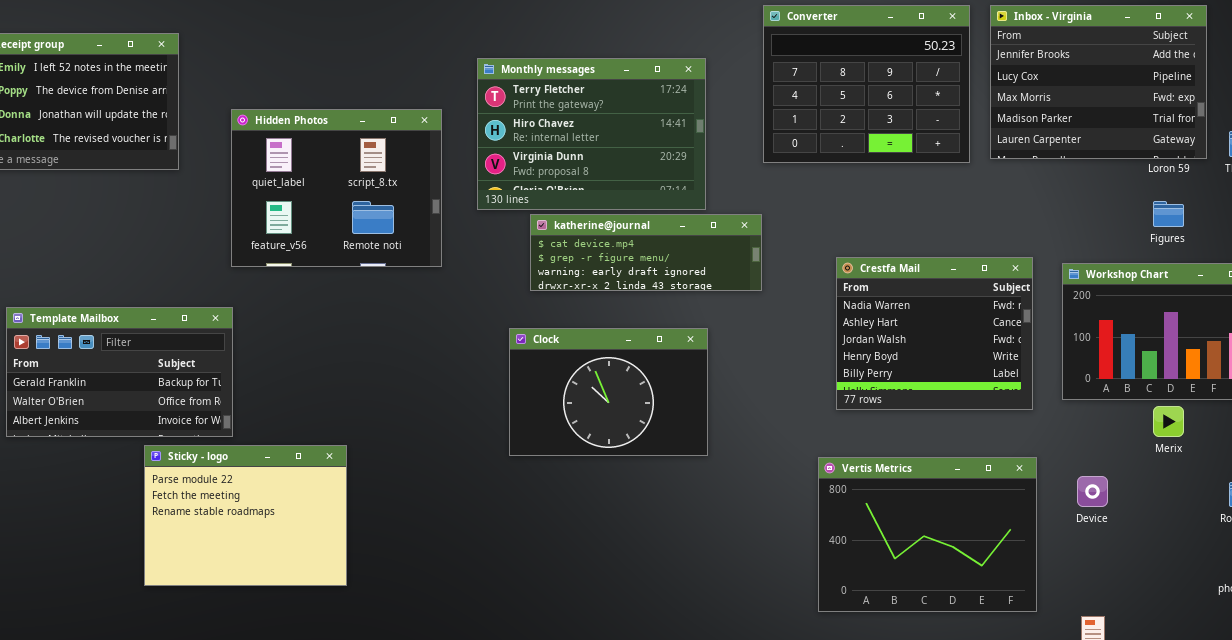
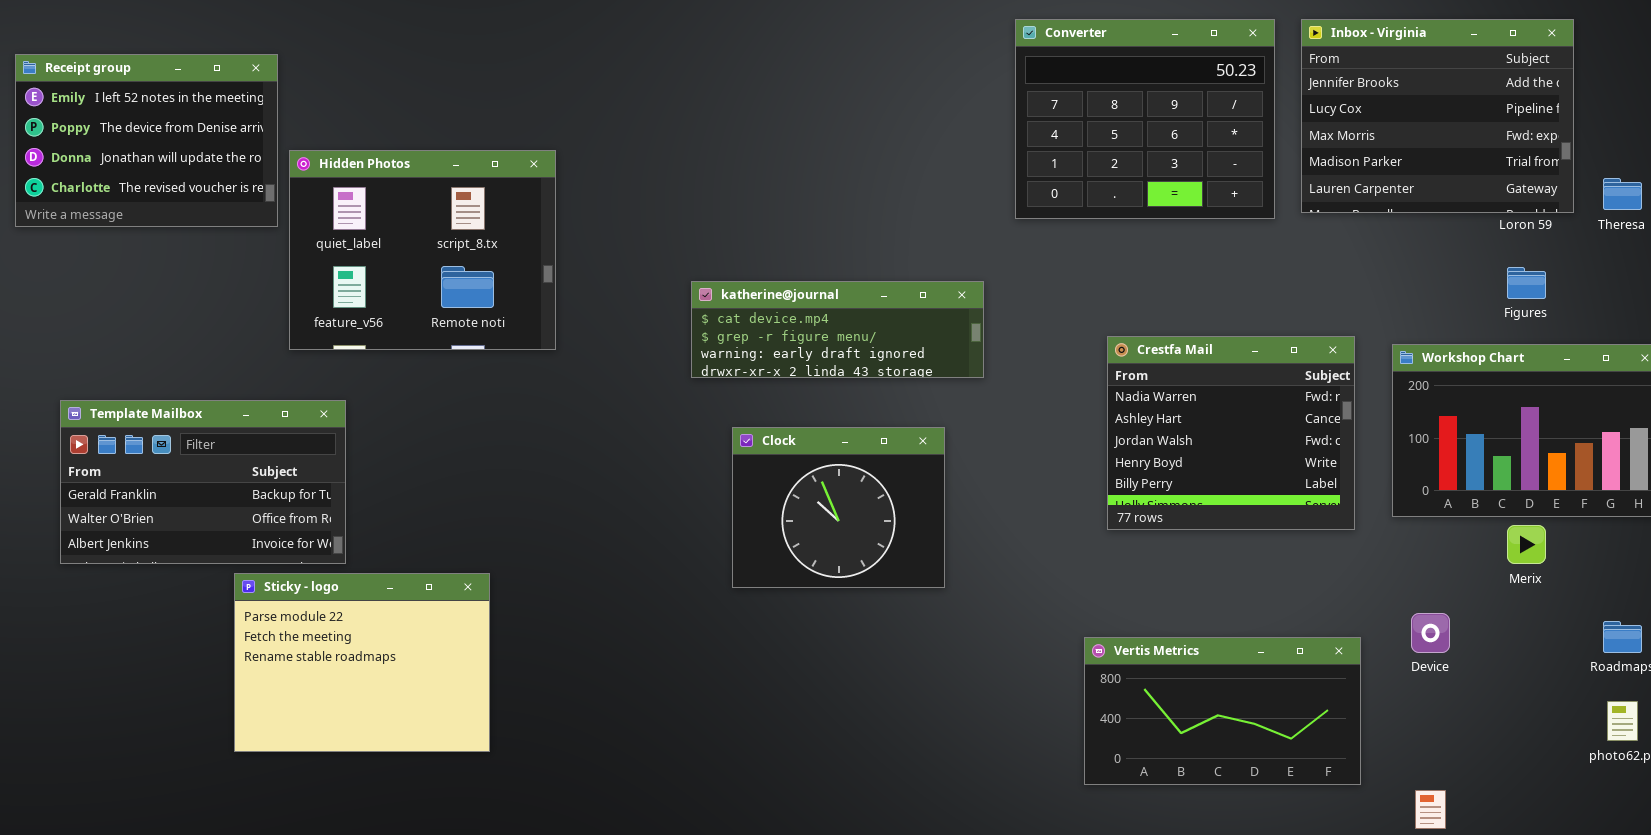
Monthly messages: [477,58,706,210] -> none, closed
Hidden Photos: [231,109,442,267] -> [289,150,556,350], moved
katherine@journal: [530,214,762,291] -> [691,281,984,378], moved
Clock: [509,328,708,456] -> [732,427,945,588], resized
Vertis Metrics: [818,457,1037,612] -> [1084,637,1361,785], resized

